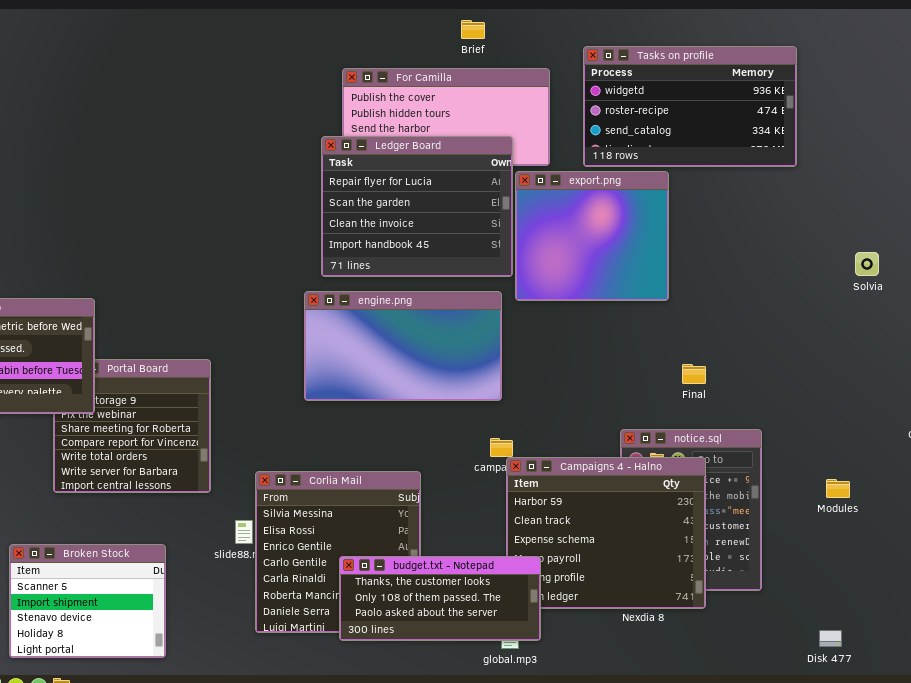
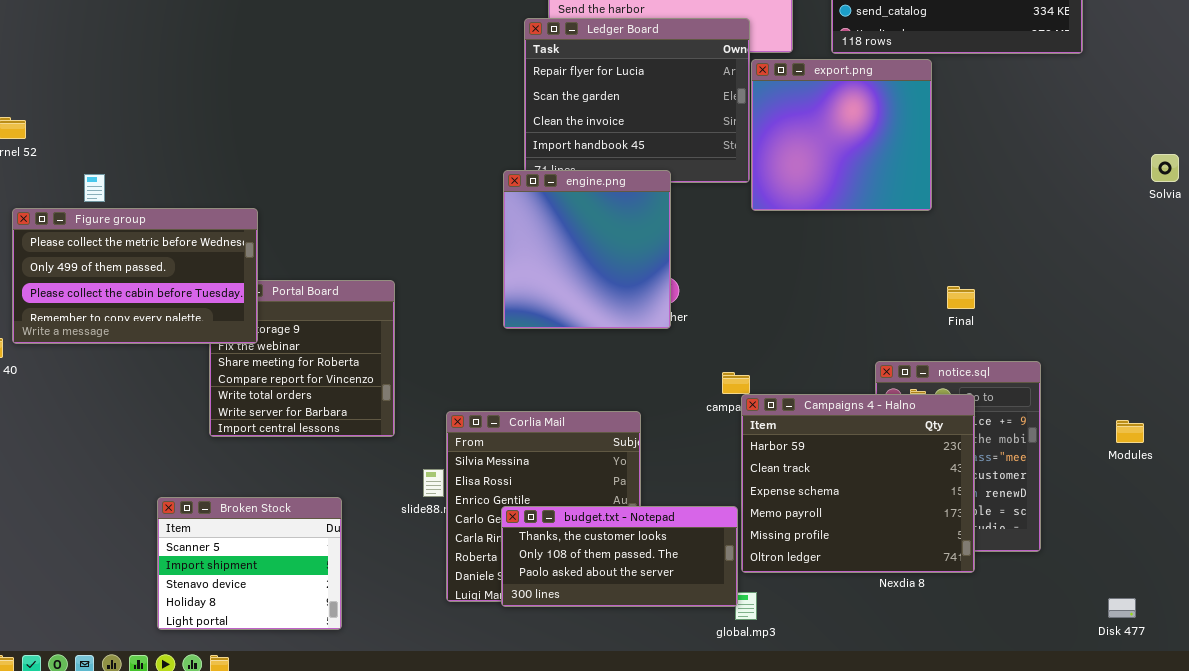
engine.png: [304,291,502,401] -> [503,170,671,329], resized
budget.txt - Notepad: [339,556,541,641] -> [501,506,738,607], moved

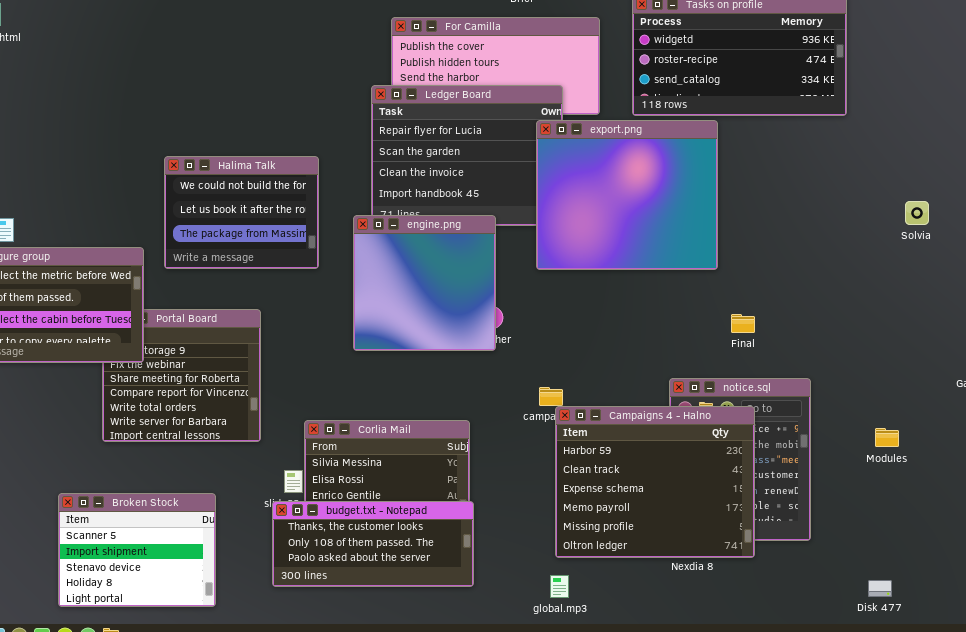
export.png: [751,59,932,211] -> [536,120,718,270], resized
Halima Talk: none -> [164,156,319,269], opened
budget.txt - Notepad: [501,506,738,607] -> [272,501,474,587], moved

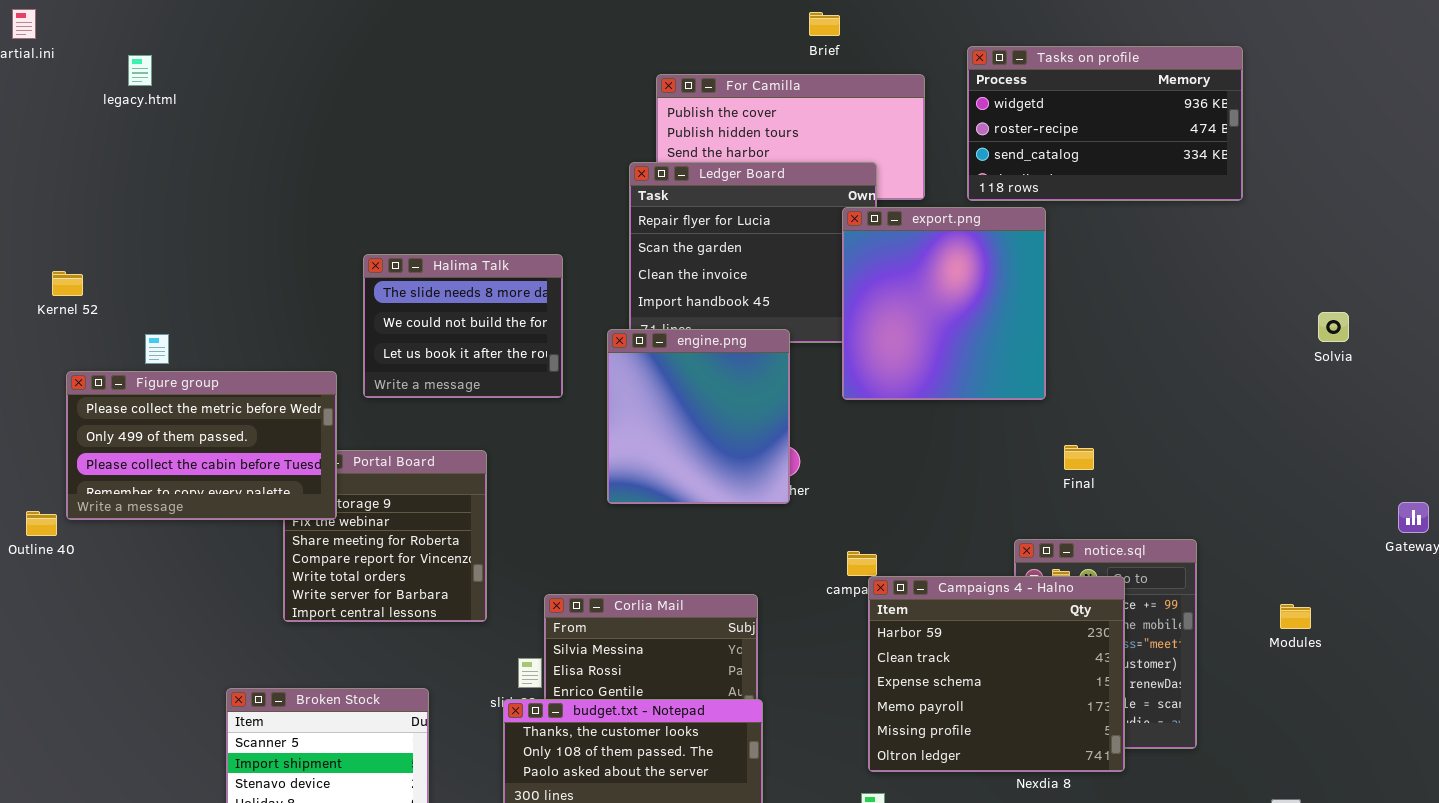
export.png: [536,120,718,270] -> [842,207,1046,400], resized
Halima Talk: [164,156,319,269] -> [363,254,563,398], scrolled up 1 row
Final: [731,314,755,333] -> [1064,445,1094,470], moved

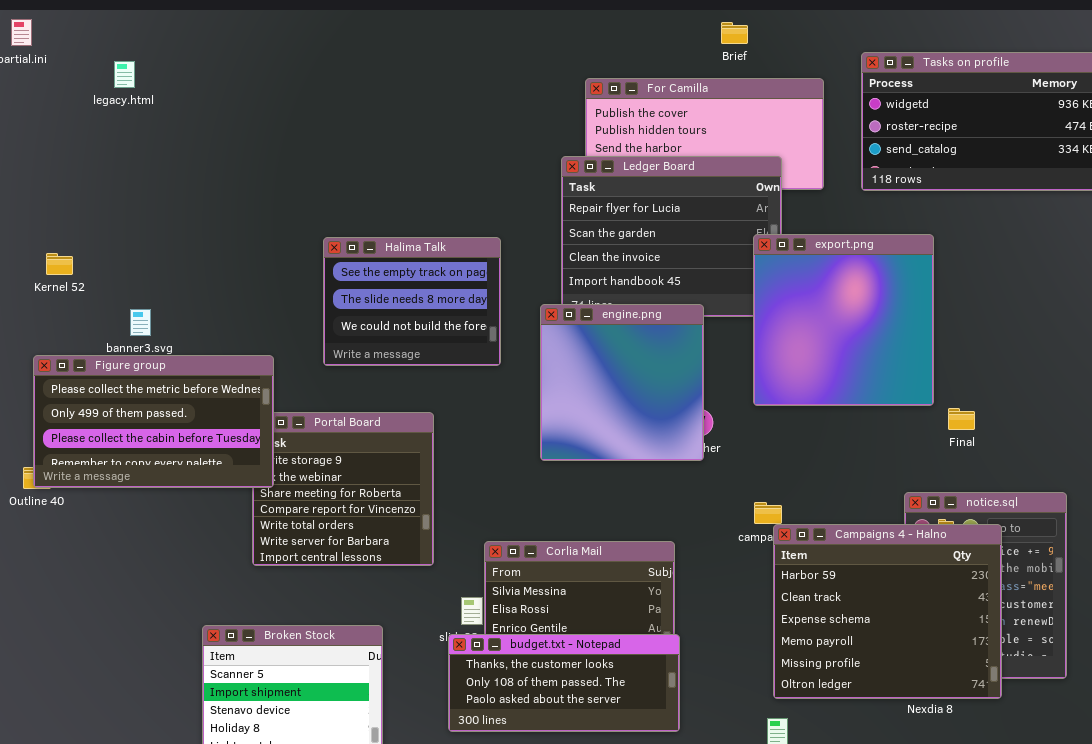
export.png: [842,207,1046,400] -> [753,234,934,406], moved
Halima Talk: [363,254,563,398] -> [323,237,501,366], scrolled up 1 row
Figure group: [66,371,337,520] -> [33,355,274,488], moved

